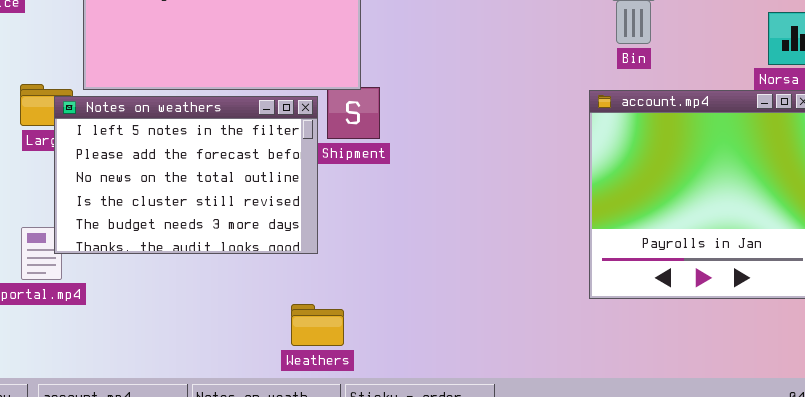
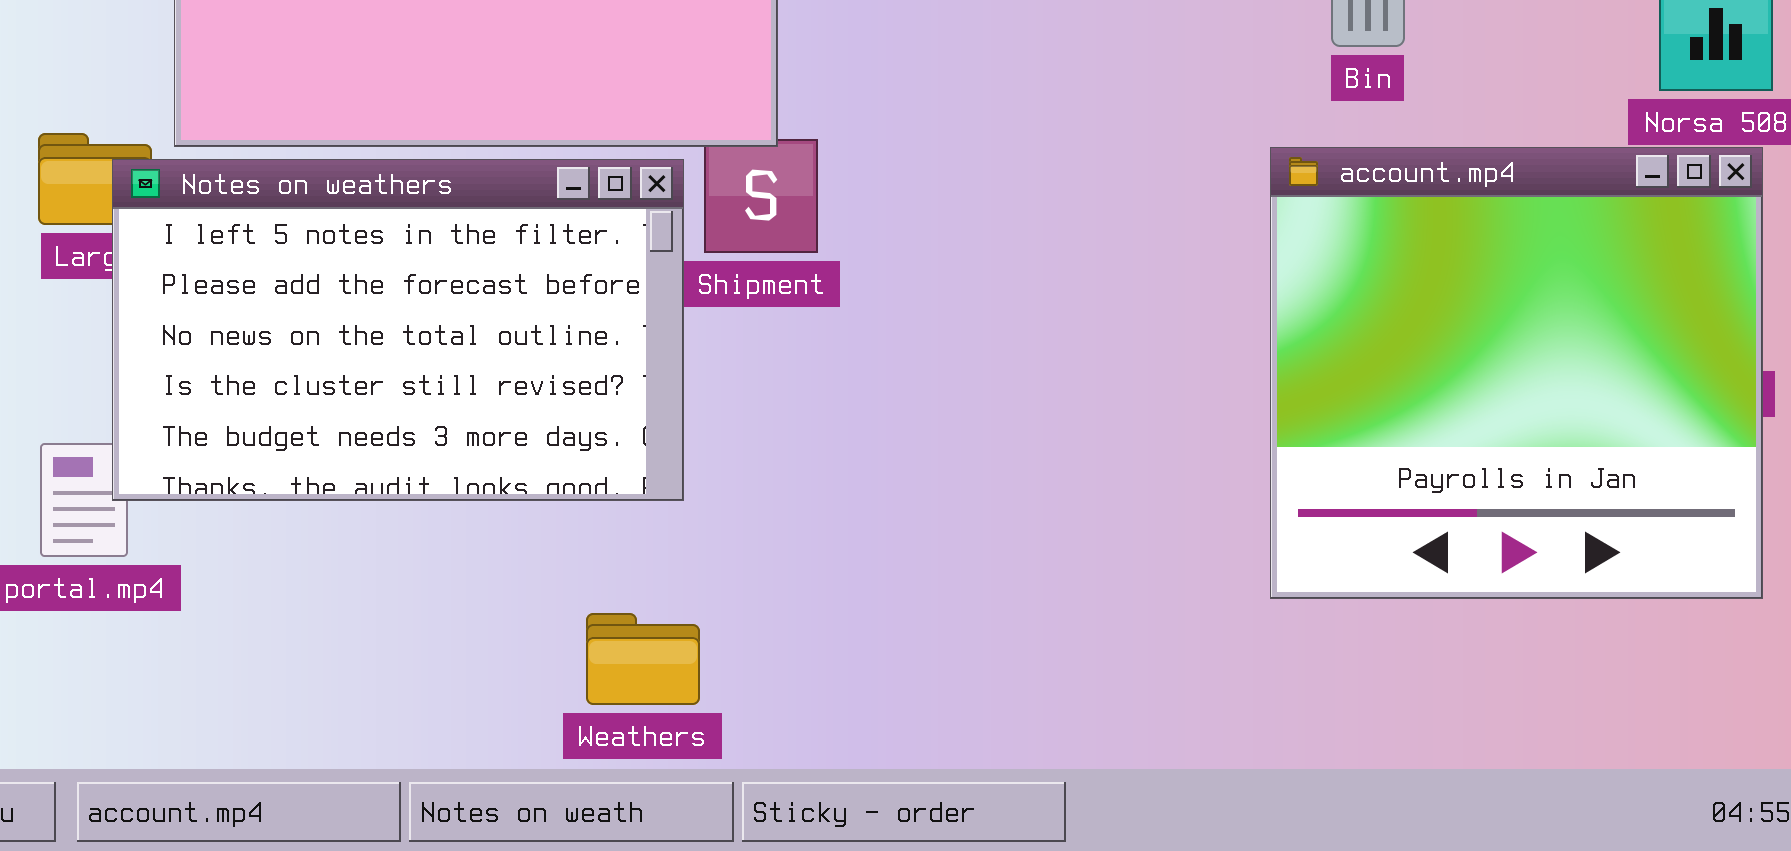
Weathers: [291,304,344,346] -> [586,613,700,705], moved

